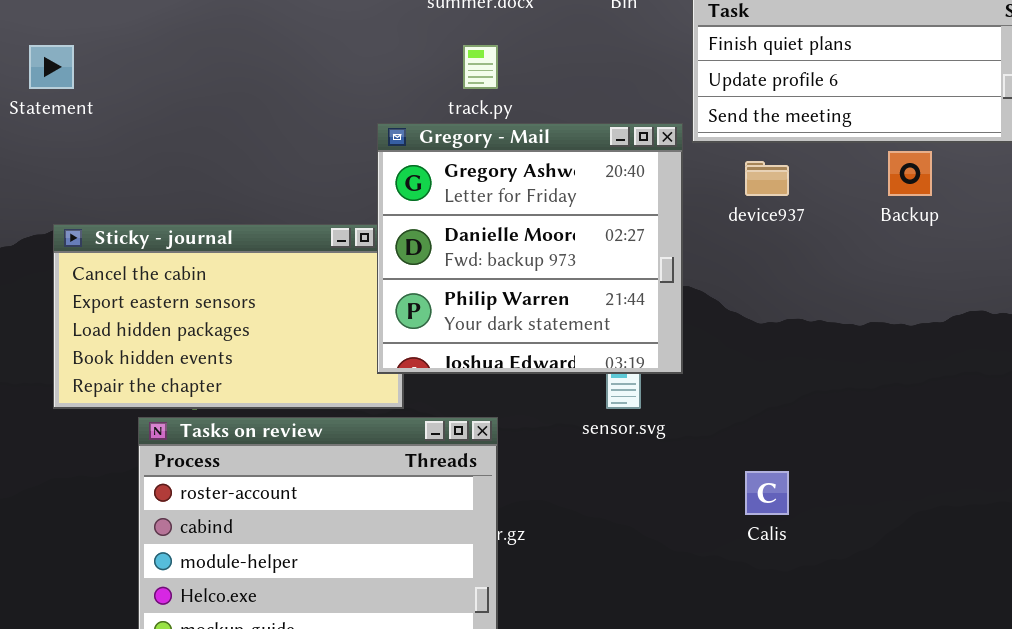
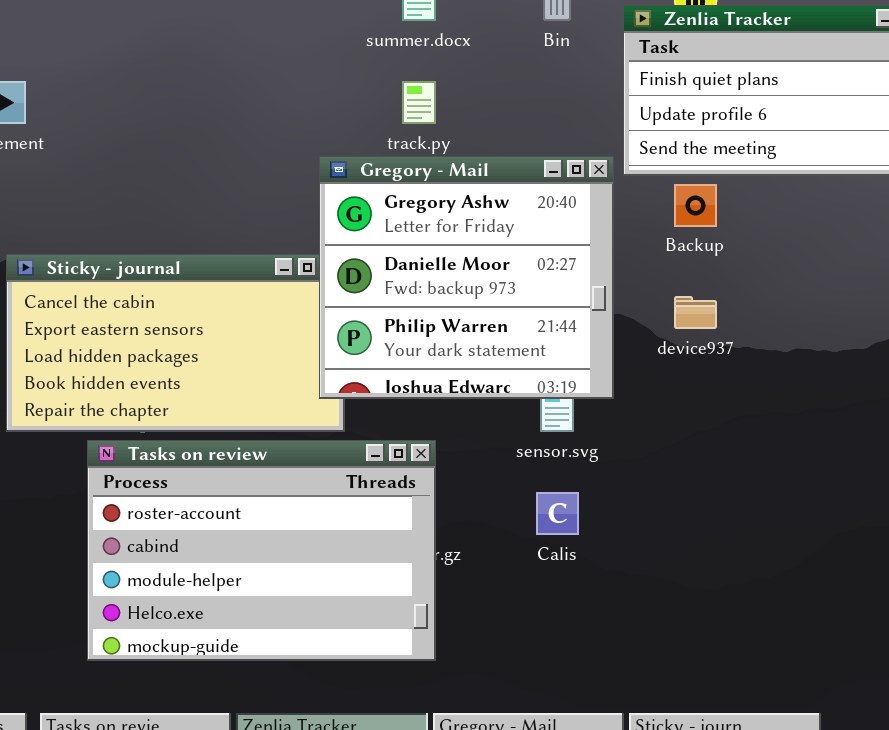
Backup: [888,151,932,196] -> [674,184,717,227], moved
device937: [745,161,789,196] -> [674,296,717,329], moved
Calis: [745,471,789,515] -> [536,492,579,535], moved

